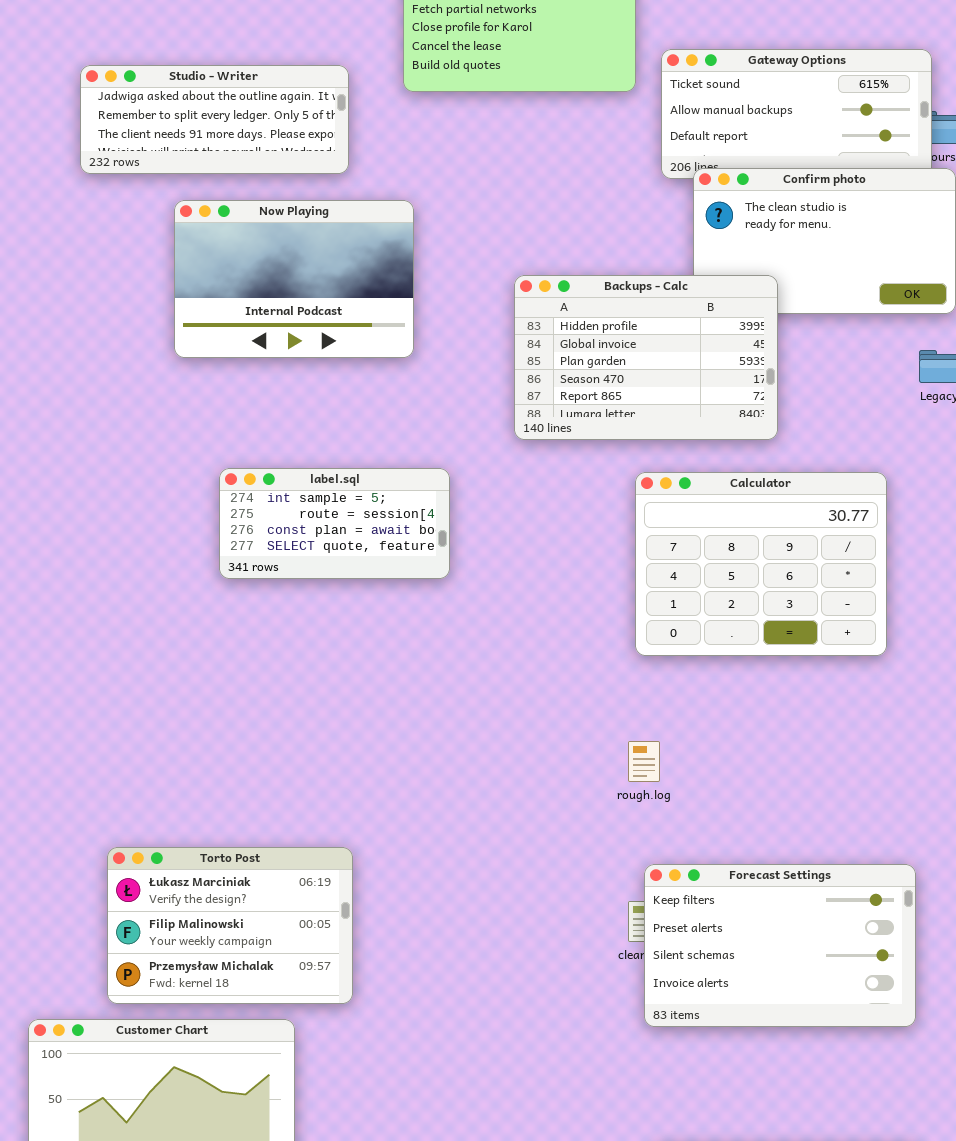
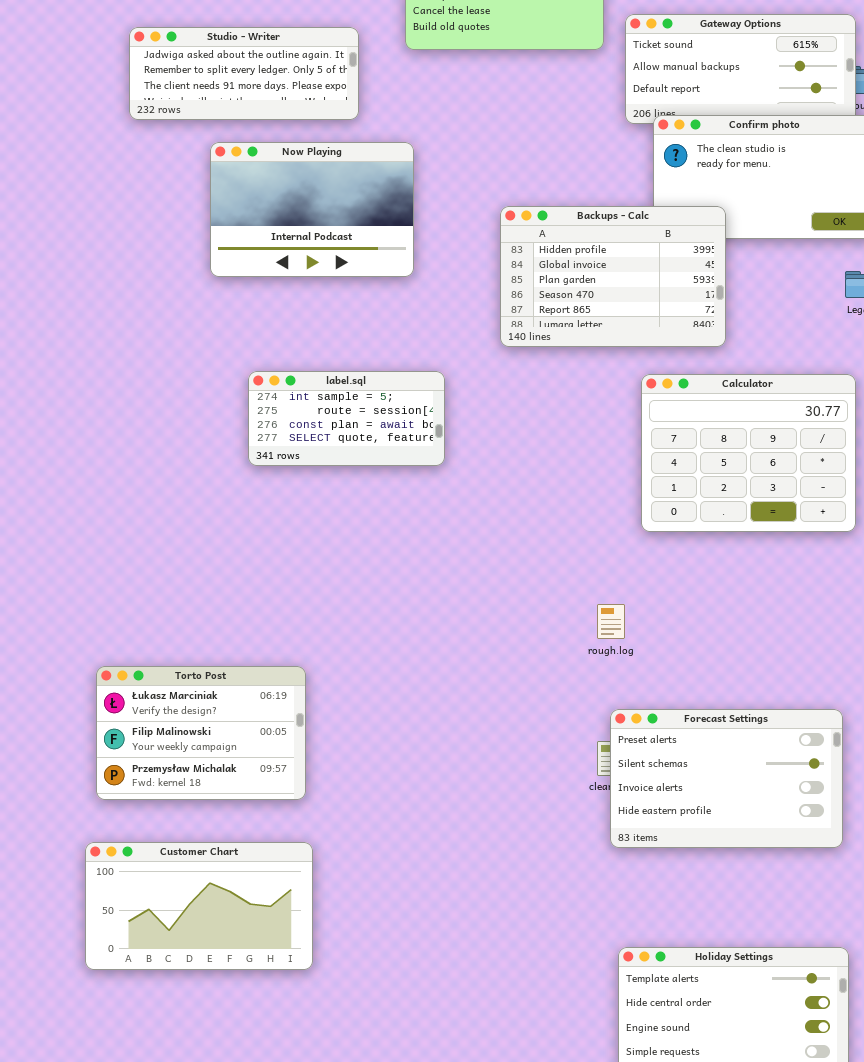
Calculator: [635,472,887,656] -> [641,374,856,532], moved
Torto Post: [107,847,353,1004] -> [96,666,306,800], moved
Forecast Settings: [644,864,916,1027] -> [610,709,843,848], scrolled down 1 row

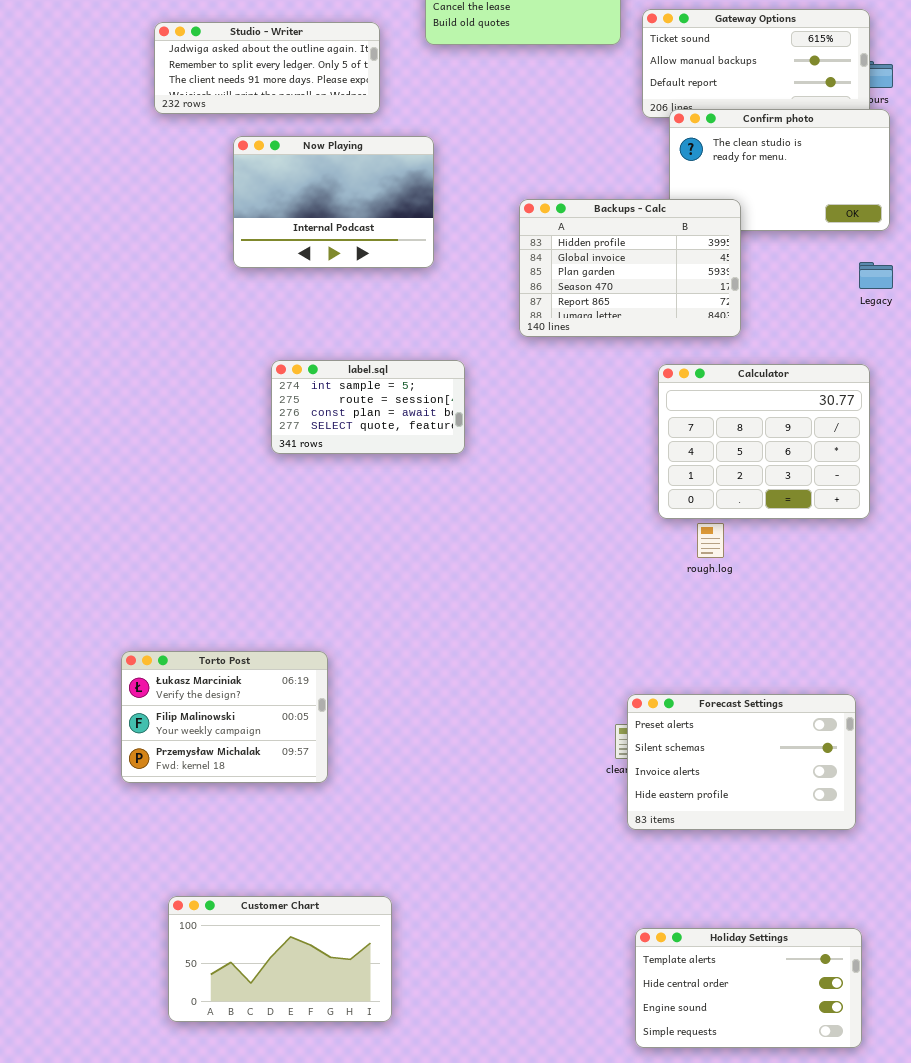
rough.log: [597,604,625,639] -> [697,523,724,558], moved
Customer Chart: [85,842,313,970] -> [168,896,392,1022], moved

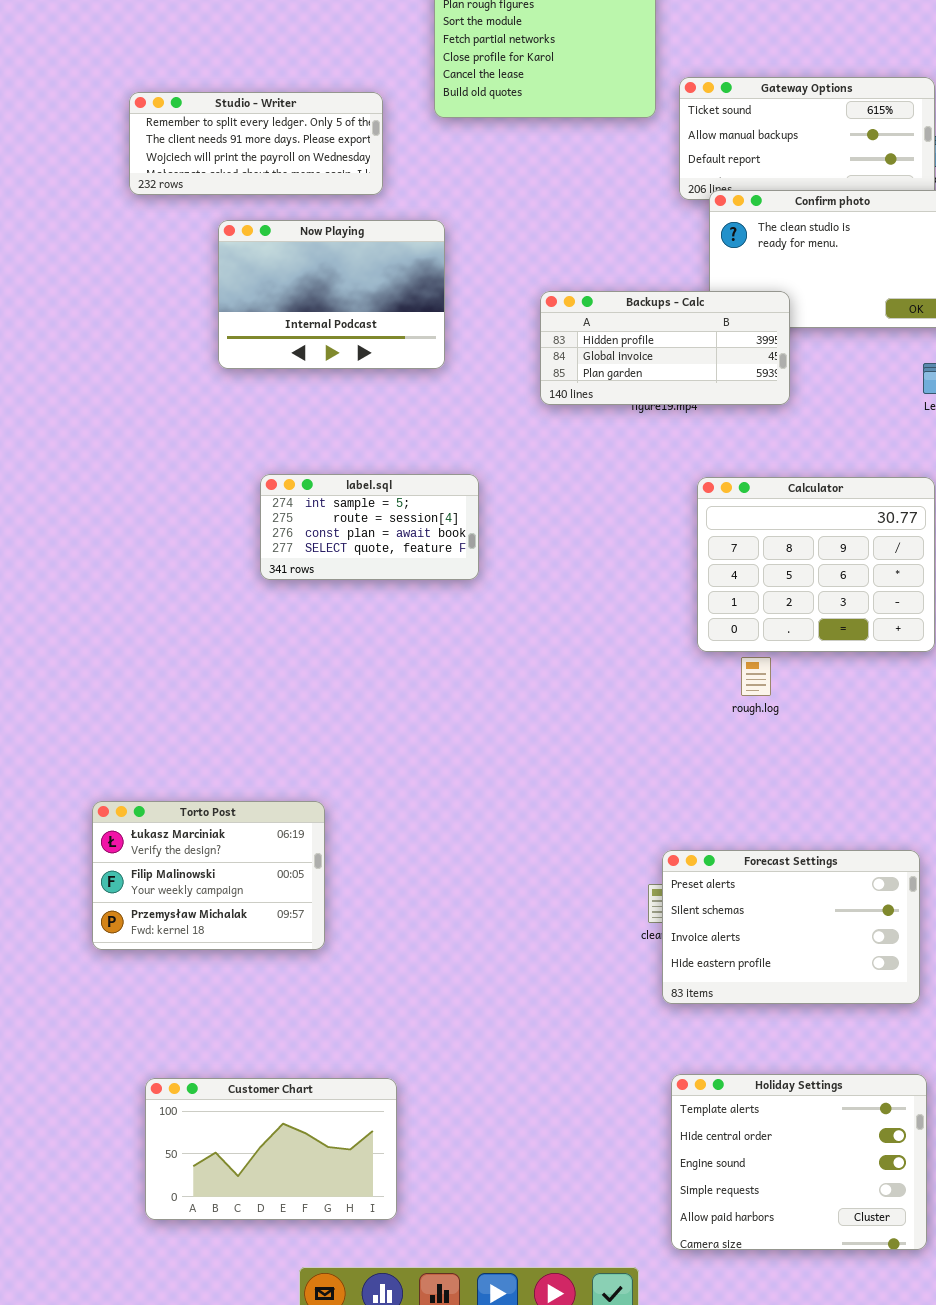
Studio - Writer: [154,22,380,114] -> [129,92,383,195], scrolled down 1 row
Backups - Calc: [519,199,741,337] -> [540,291,790,405], resized
Holiday Settings: [635,928,862,1048] -> [671,1074,927,1250], resized

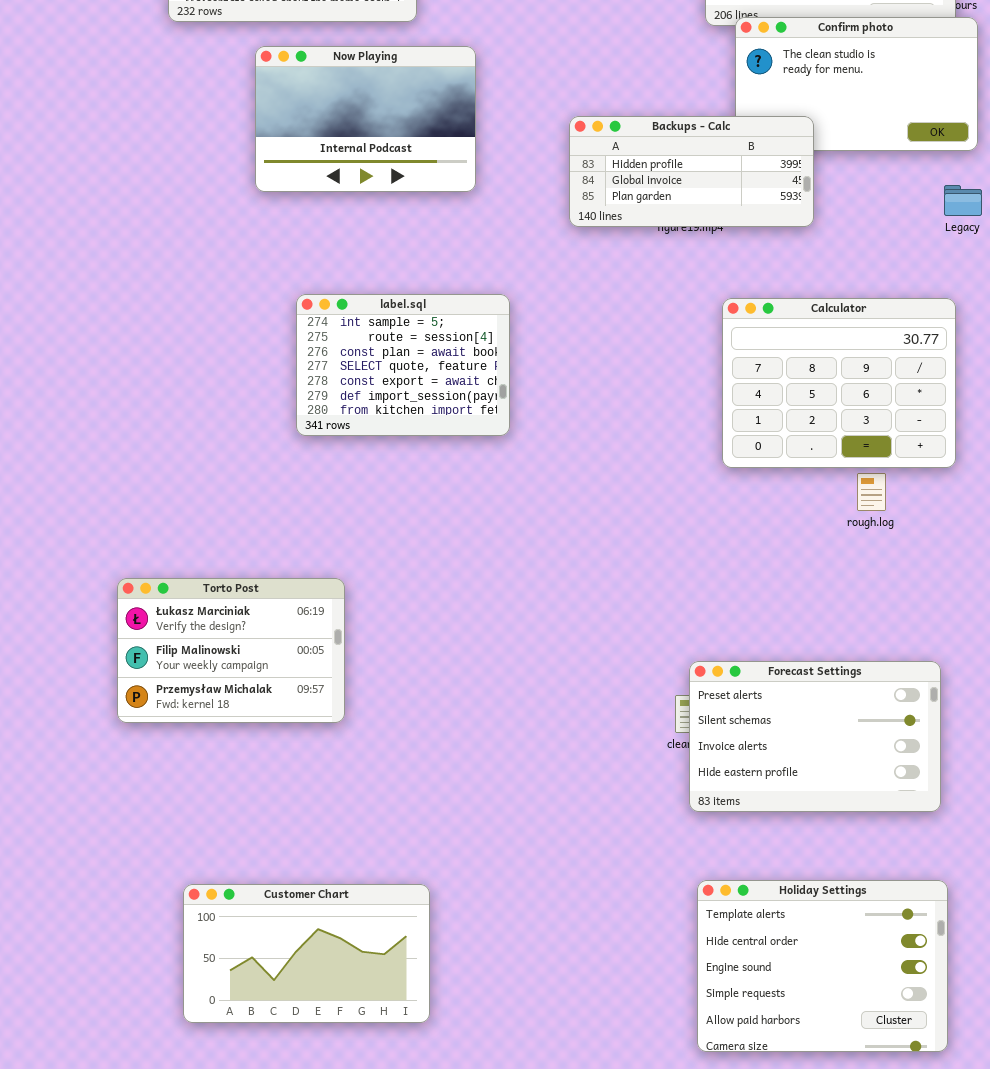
label.sql: [260,474,479,580] -> [296,294,510,436], resized
rough.log: [741,657,771,696] -> [857,473,886,511], moved
Torto Post: [92,801,325,950] -> [117,578,345,723], moved

